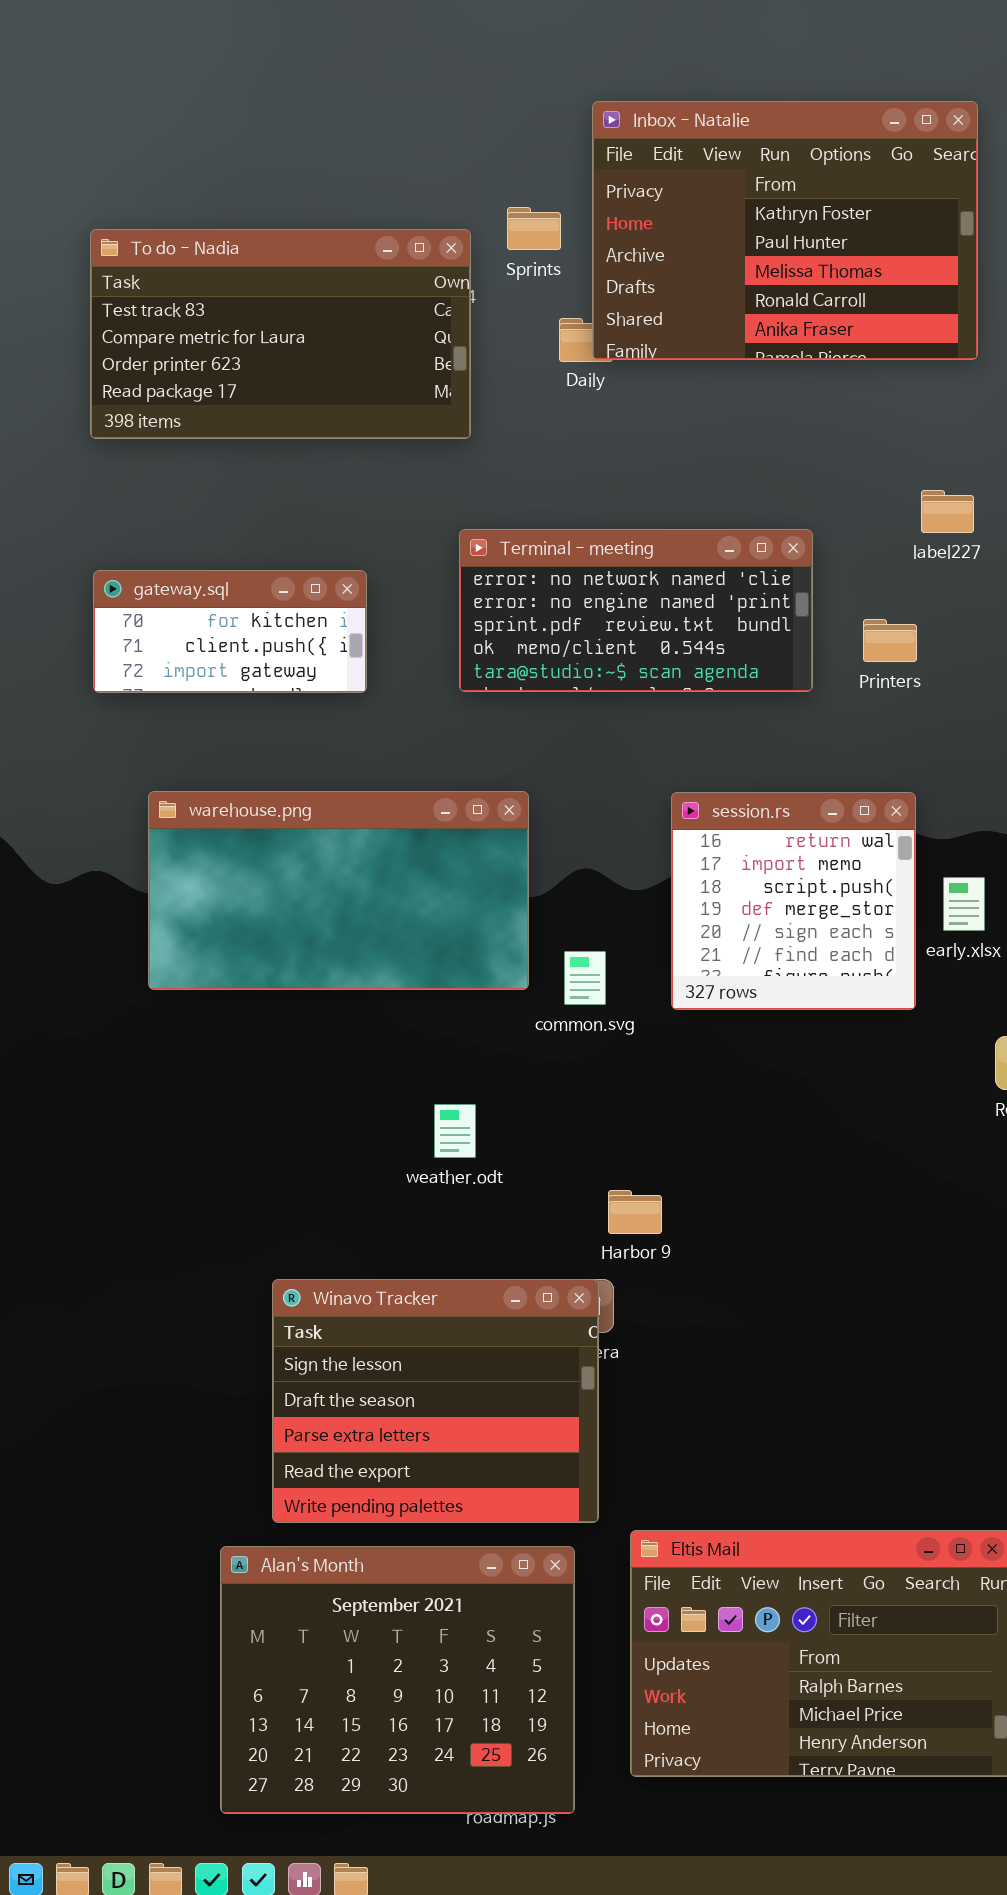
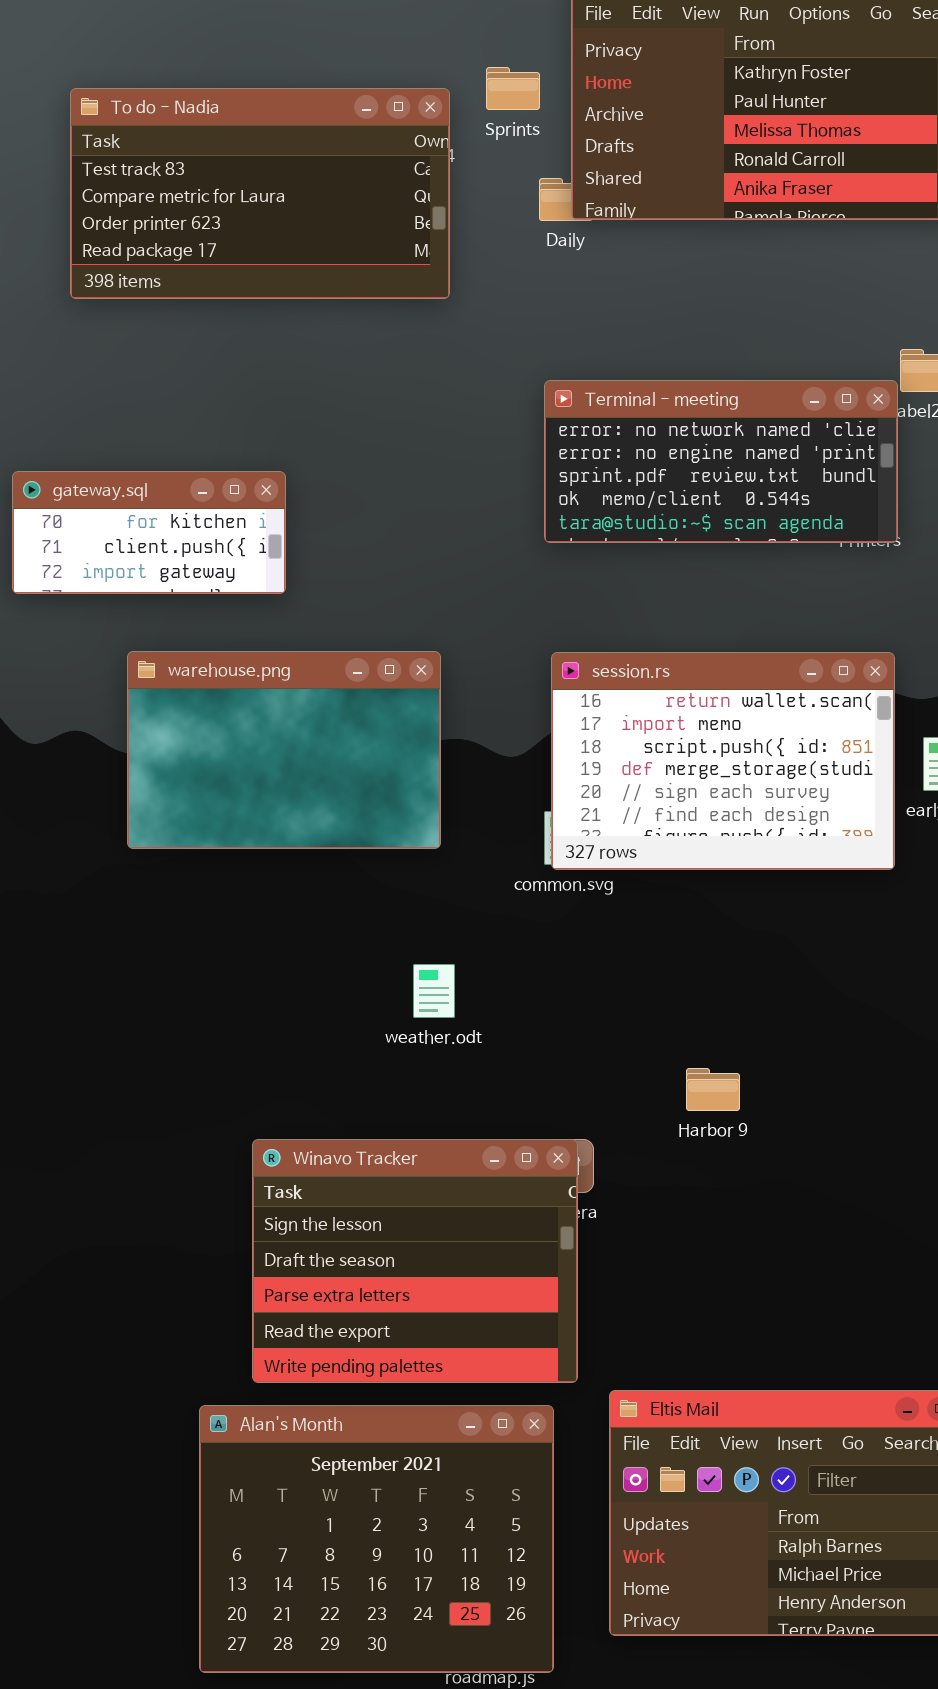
Terminal - meeting: [459,529,813,692] -> [544,380,898,543], moved
gateway.sql: [93,570,367,693] -> [12,471,286,594], moved
warehouse.png: [148,791,529,990] -> [127,651,441,849], resized
session.rs: [671,792,916,1010] -> [551,652,895,870], resized
Harbor 9: [608,1190,662,1234] -> [686,1068,740,1111], moved

